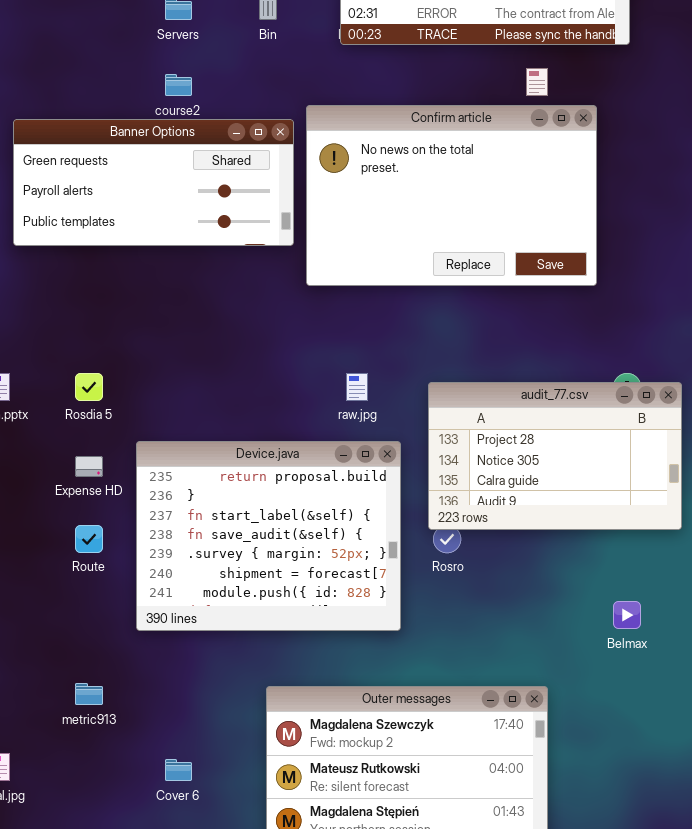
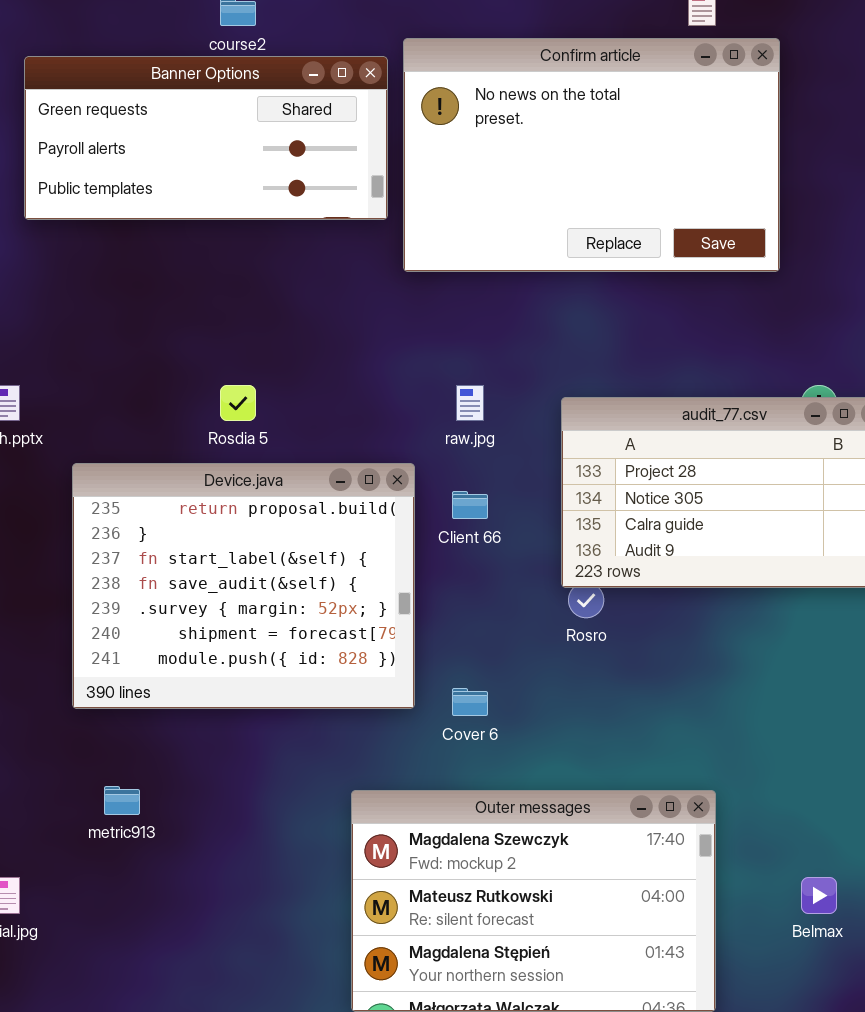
Rosdia 5: [75,373,103,401] -> [220,385,256,421], moved
Device.java: [136,441,401,631] -> [72,463,415,709], moved
Belmax: [613,601,641,629] -> [801,877,837,914], moved
Cover 6: [165,759,192,781] -> [452,688,488,716], moved

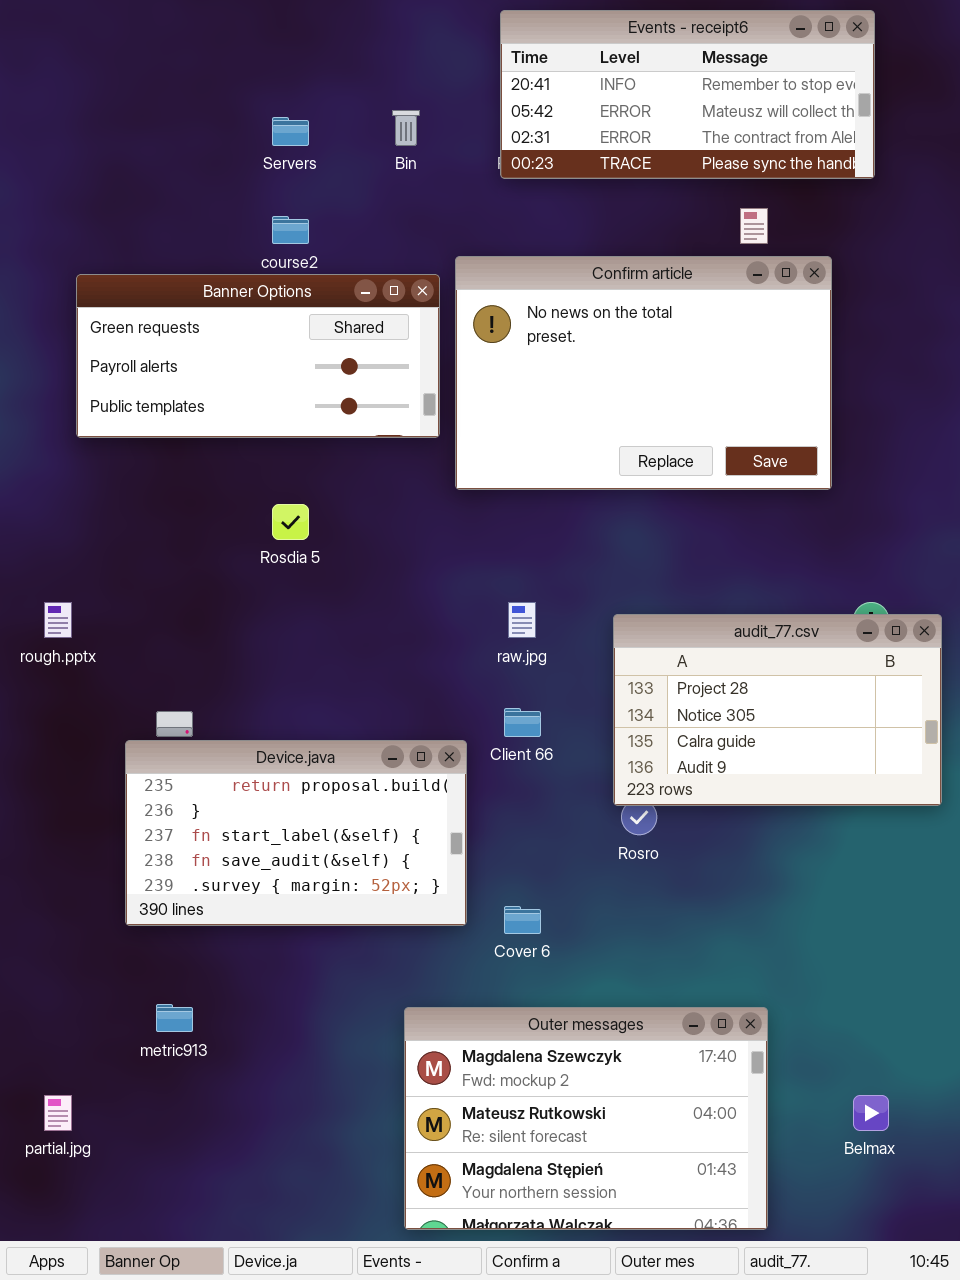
Rosdia 5: [220,385,256,421] -> [272,504,309,540], moved
Device.java: [72,463,415,709] -> [125,740,467,926], resized

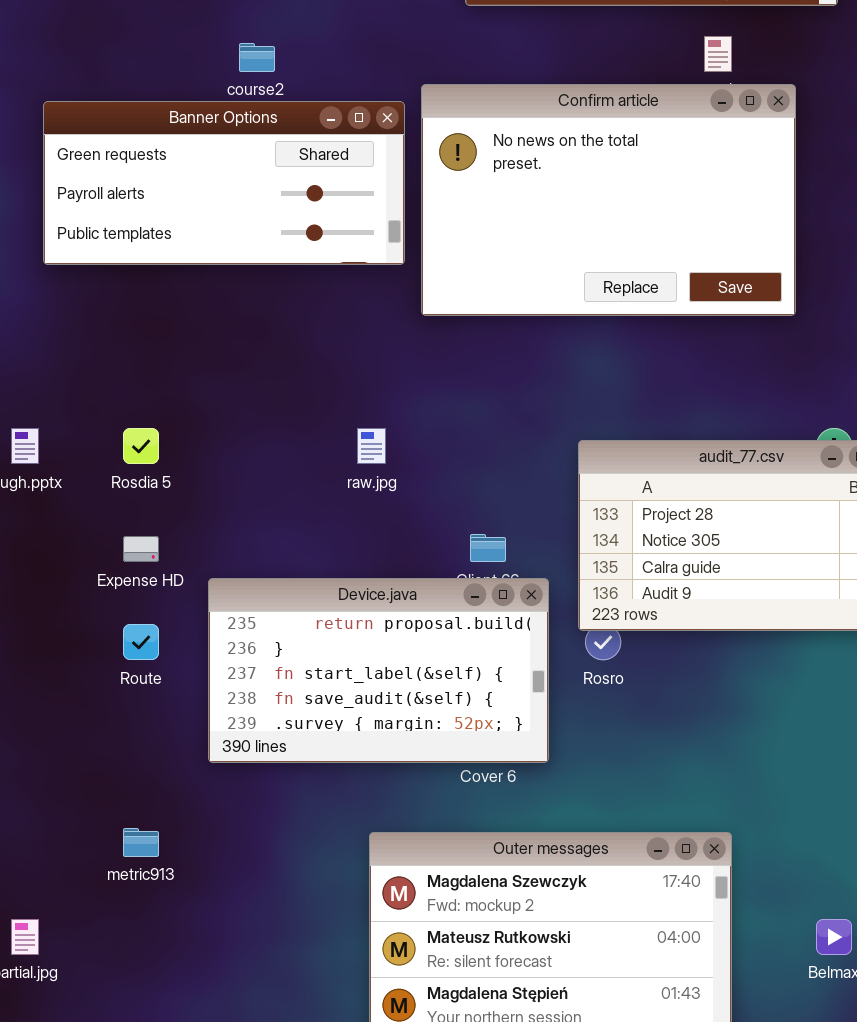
Rosdia 5: [272,504,309,540] -> [123,428,159,464], moved
raw.jpg: [508,602,536,638] -> [357,428,386,464], moved
Device.java: [125,740,467,926] -> [208,578,549,763], moved

